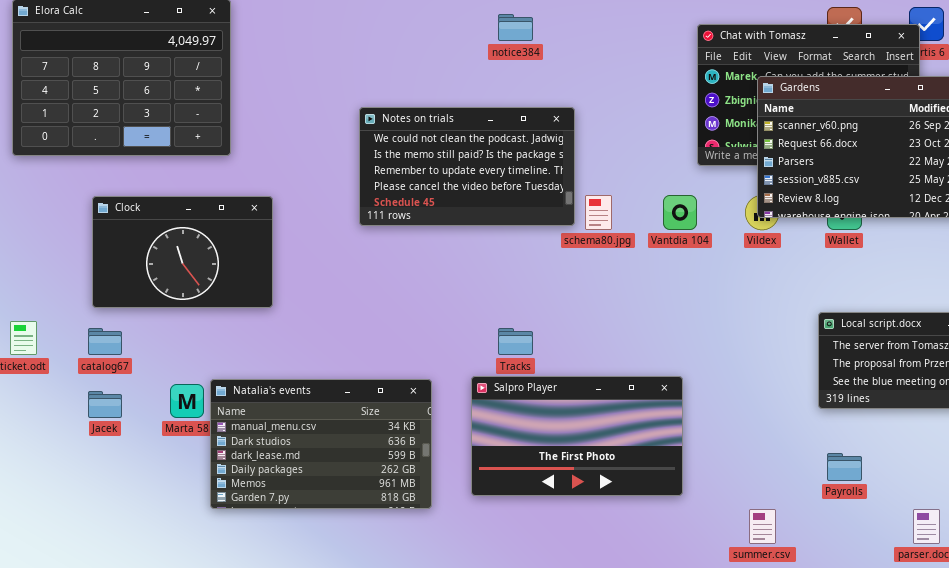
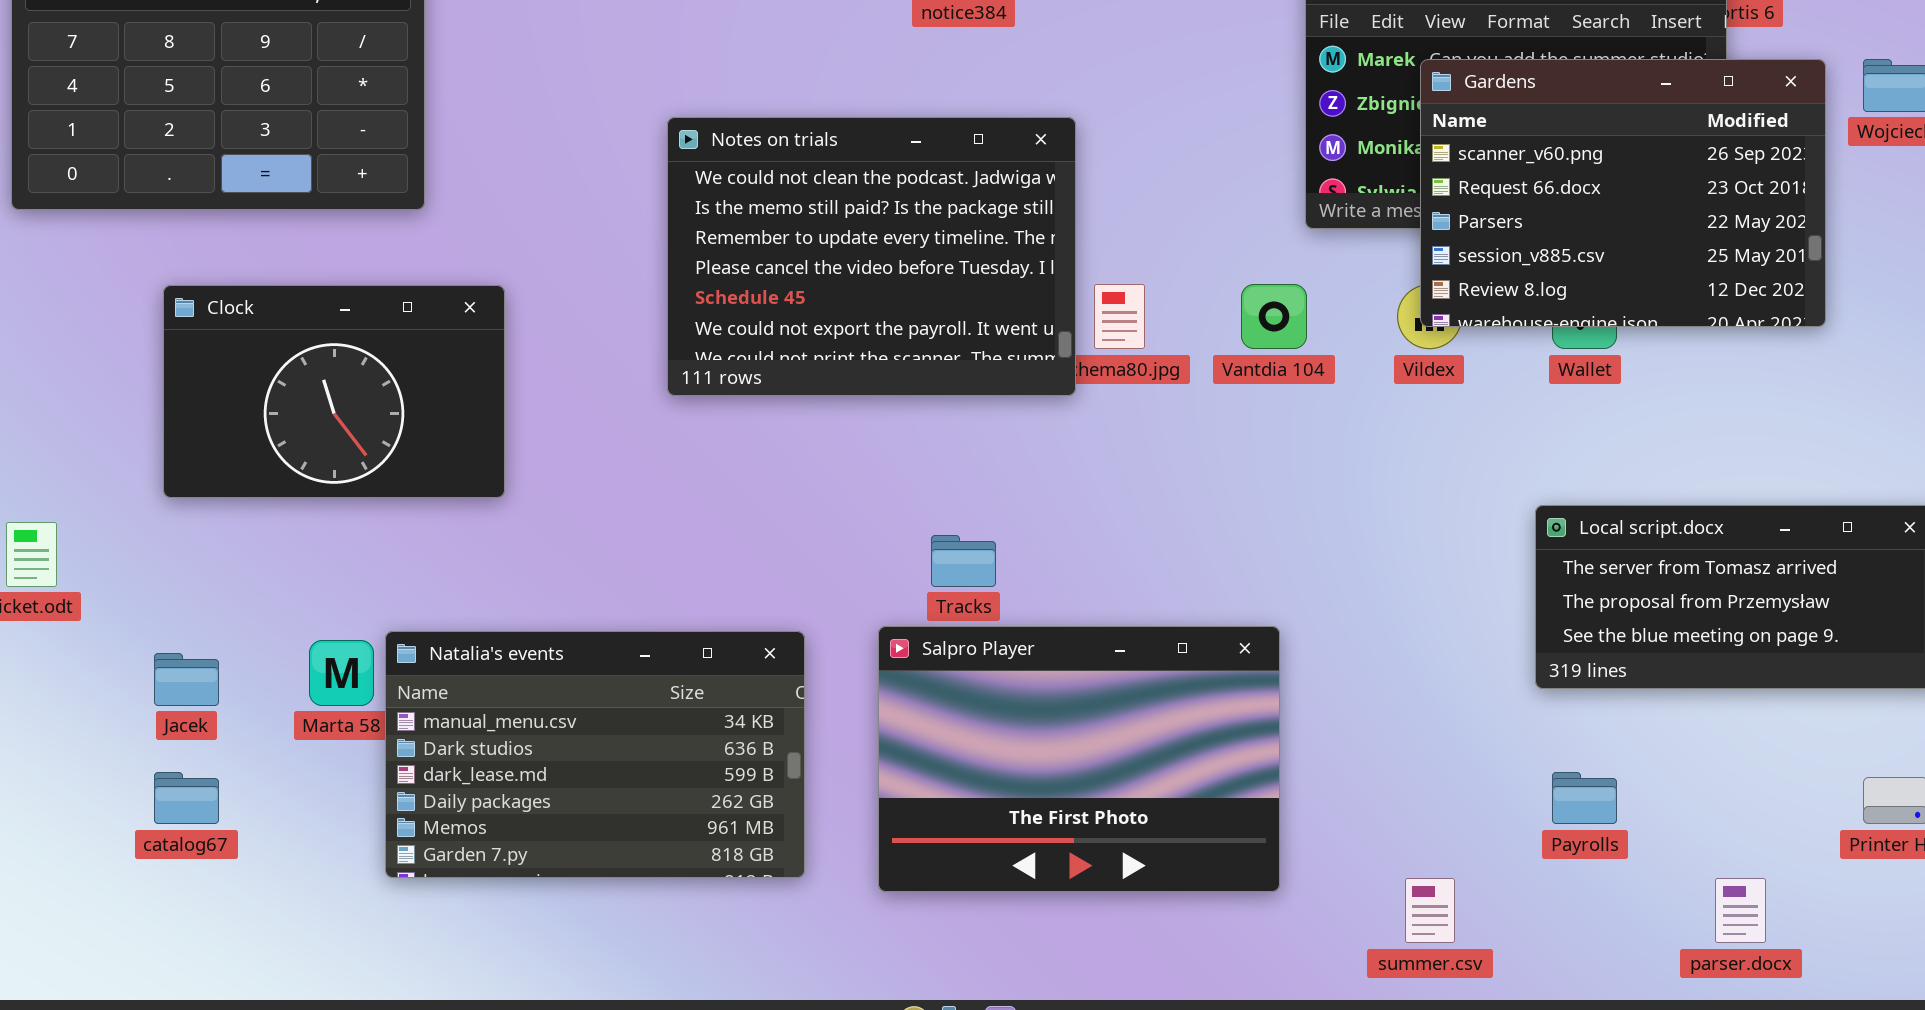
Notes on trials: [359,107,575,226] -> [667,117,1076,396], resized
catalog67: [88,328,122,355] -> [154,772,219,824], moved
Salpro Player: [471,376,683,496] -> [878,626,1280,892], resized

